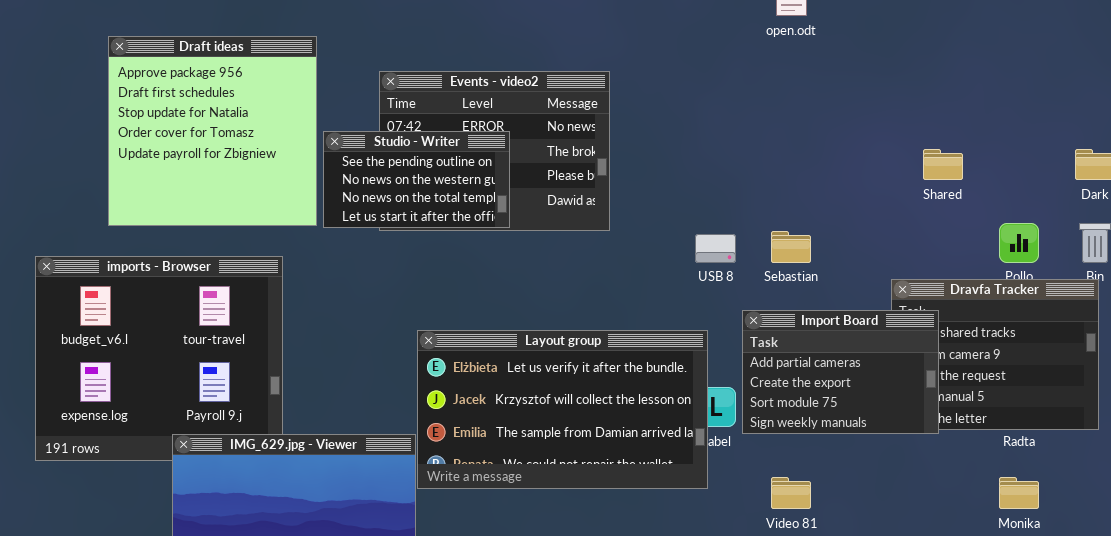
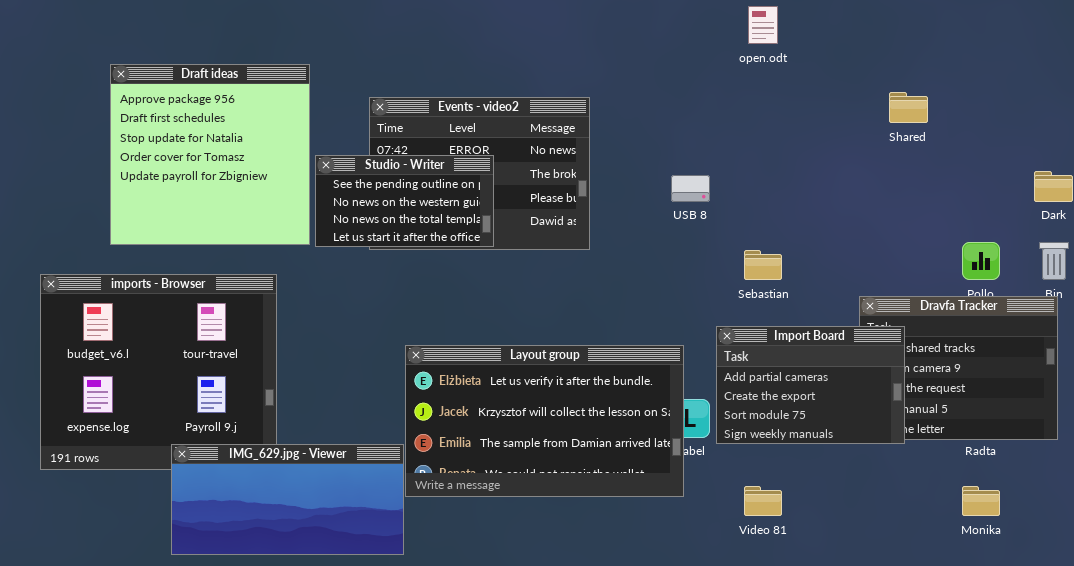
Shared: [923,149,963,180] -> [889,92,928,123], moved
USB 8: [695,234,736,263] -> [671,175,710,202], moved

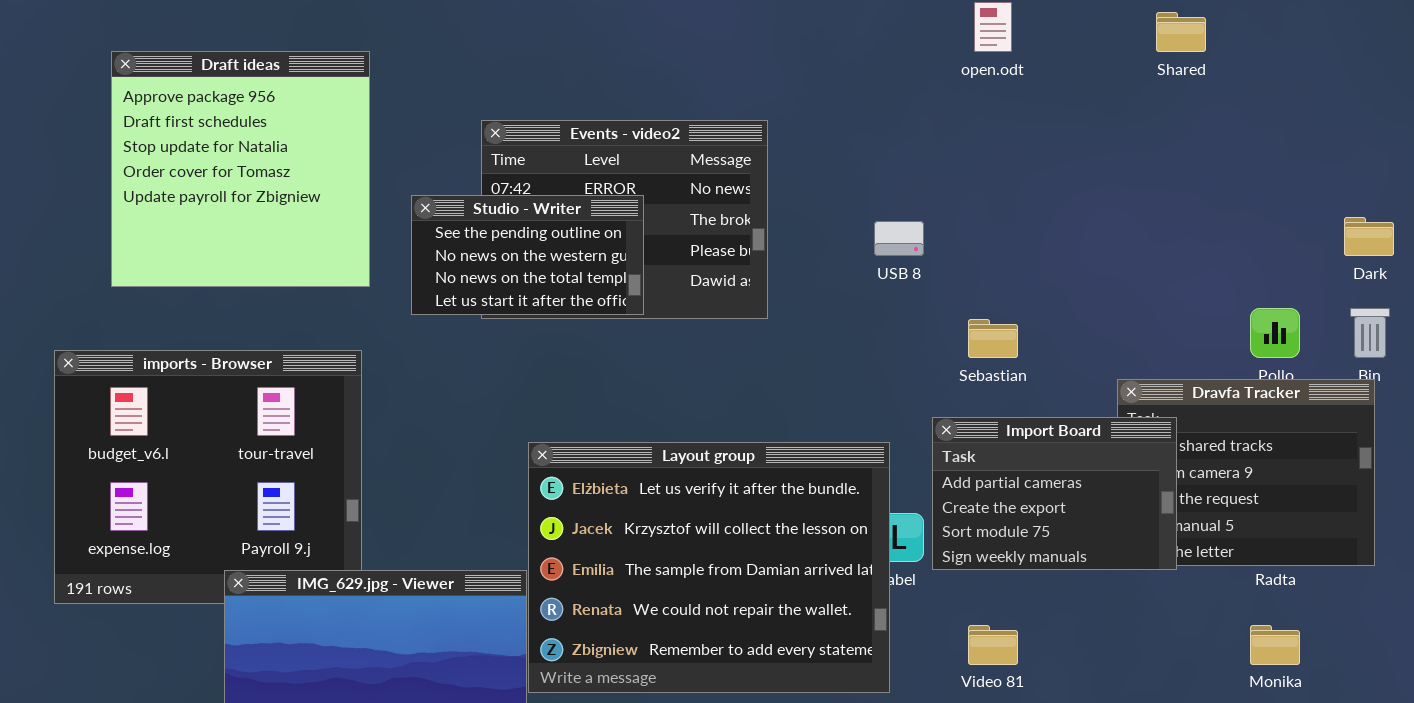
Draft ideas: [110,64,310,245] -> [111,51,370,287], moved
Shared: [889,92,928,123] -> [1156,12,1206,52], moved
Layout group: [405,345,684,497] -> [528,442,890,693], resized

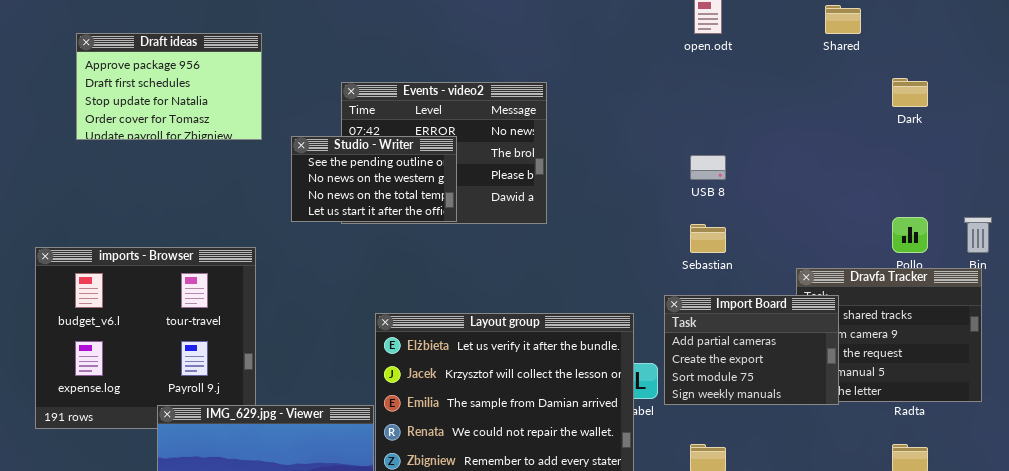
Draft ideas: [111,51,370,287] -> [76,33,262,140], resized
Dark: [1344,217,1394,256] -> [892,78,928,107], moved
USB 8: [874,221,924,256] -> [690,155,726,180], moved

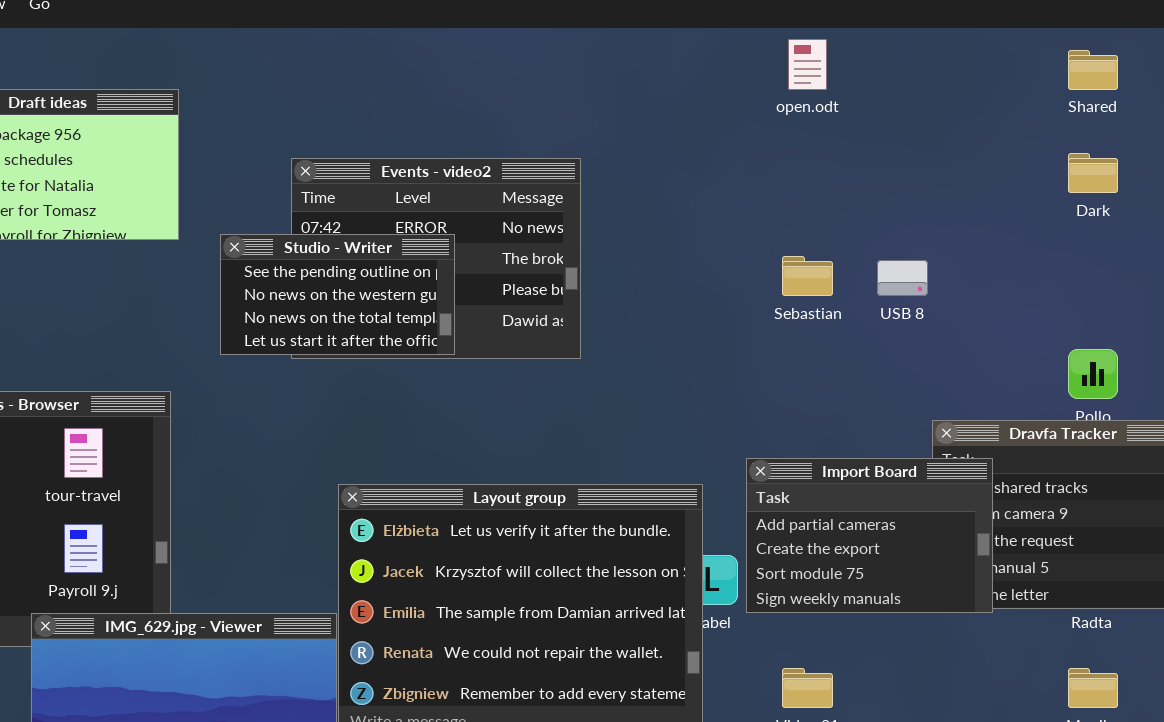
Shared: [825,5,861,34] -> [1068,50,1118,90], moved
USB 8: [690,155,726,180] -> [877,260,928,296], moved
Sebastian: [690,224,726,253] -> [782,256,833,296], moved

